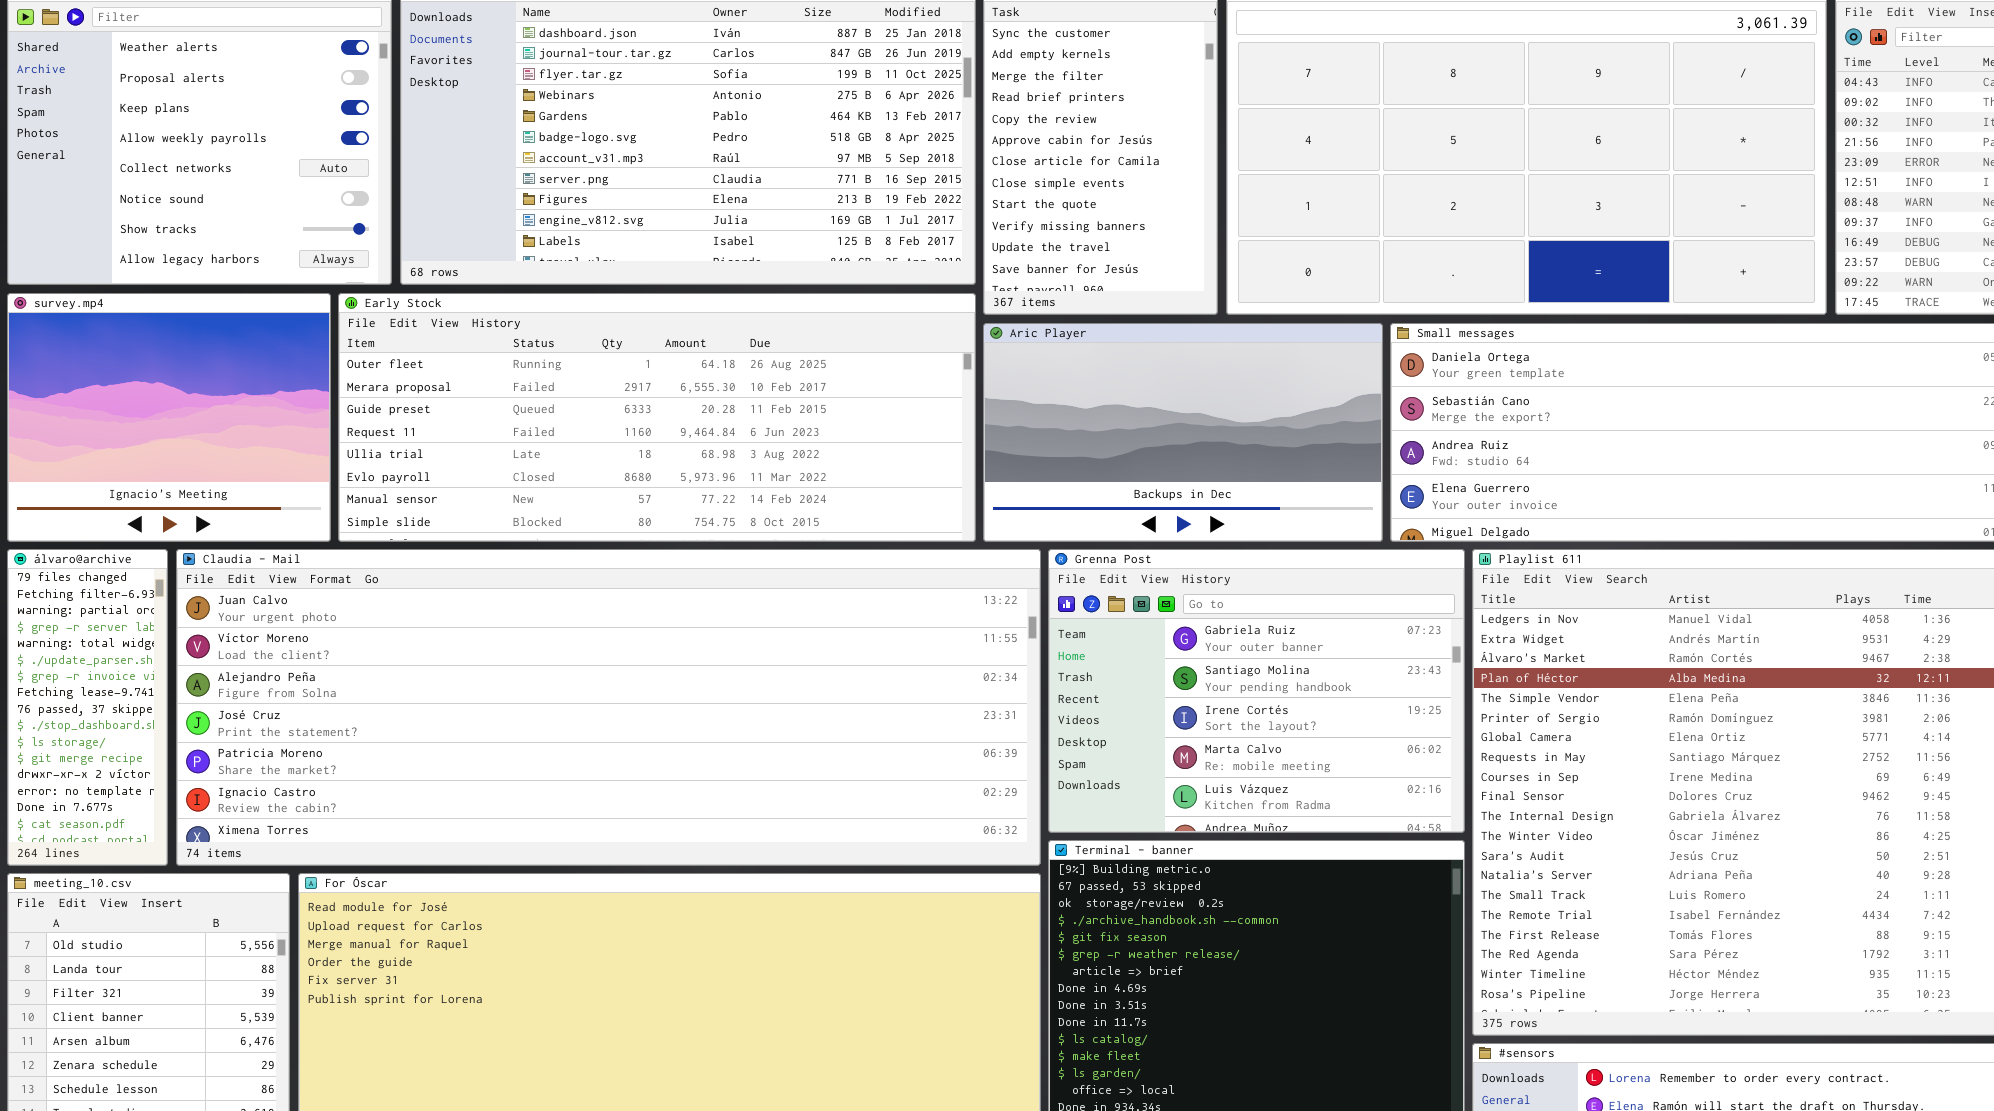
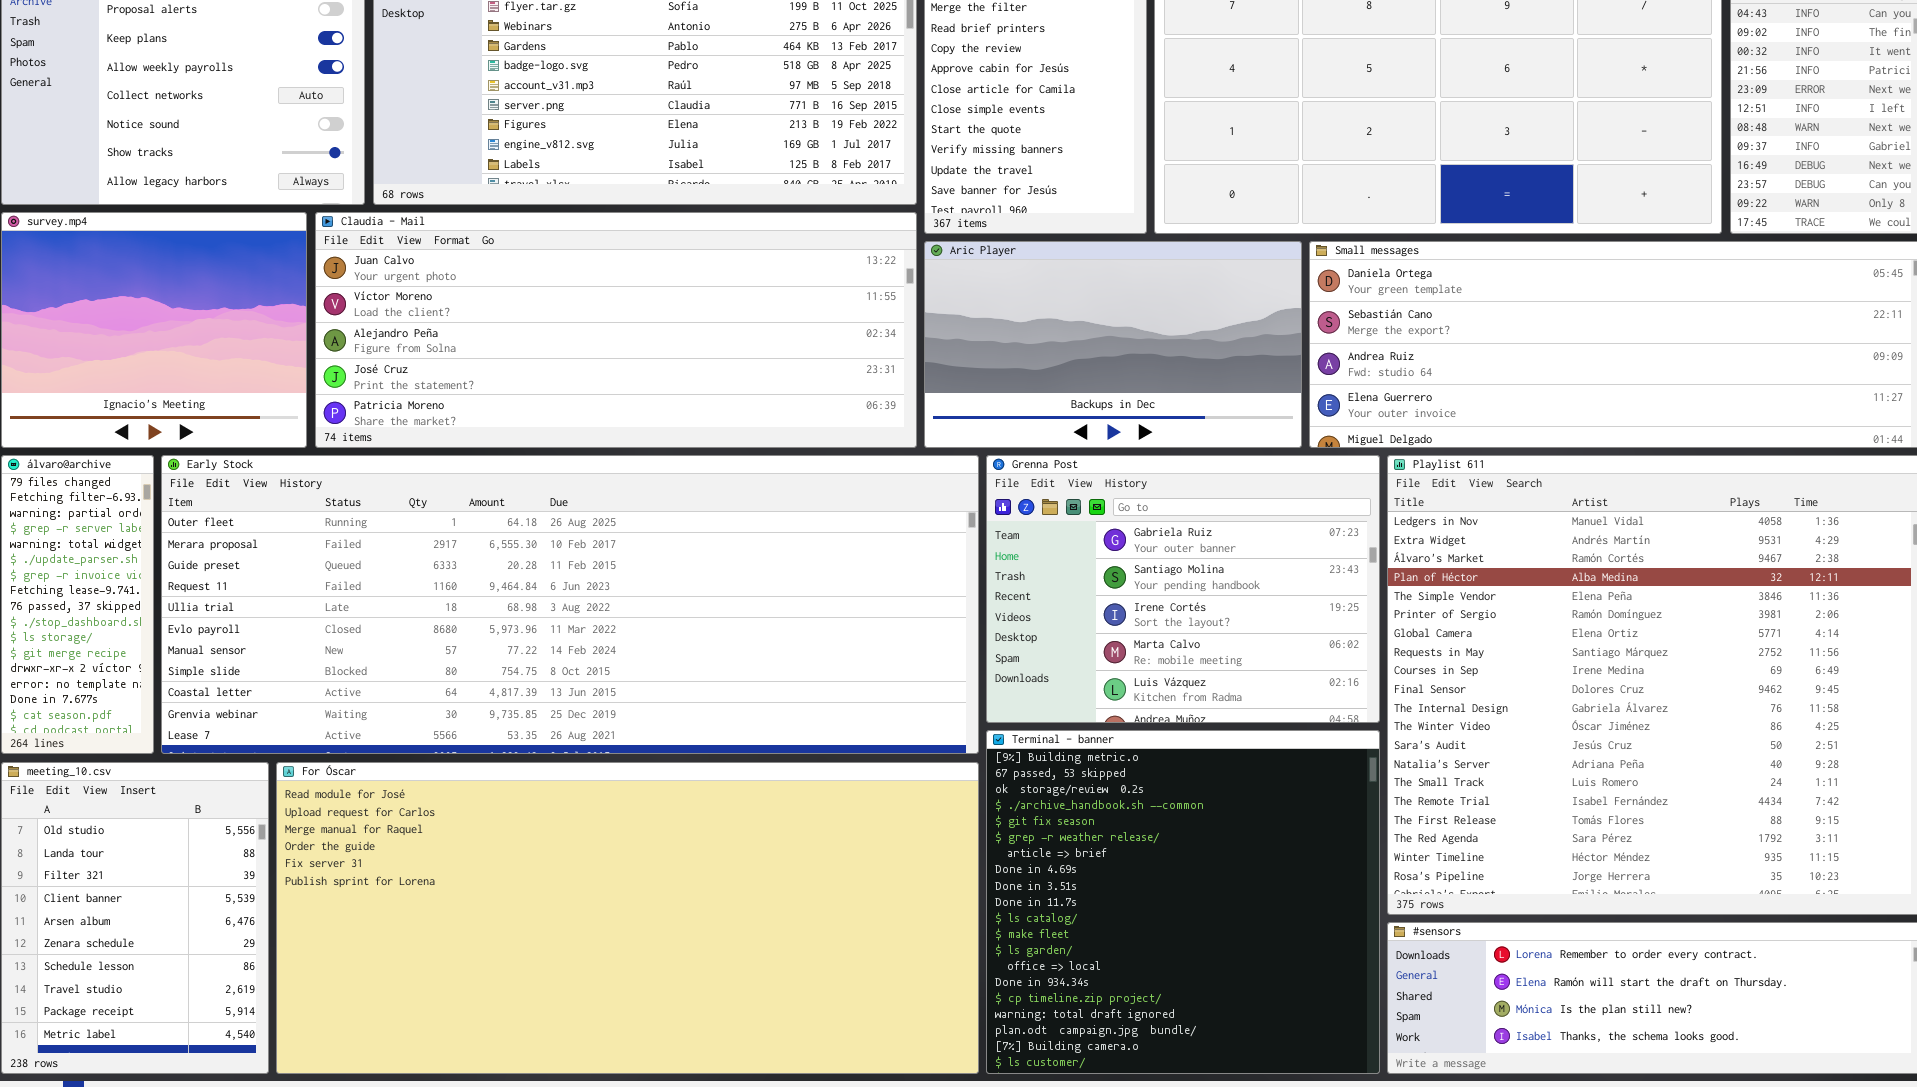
Early Stock: [338,293,976,542] -> [161,455,979,754], moved, resized
Claudia - Mail: [176,549,1041,866] -> [315,212,917,448], moved, resized

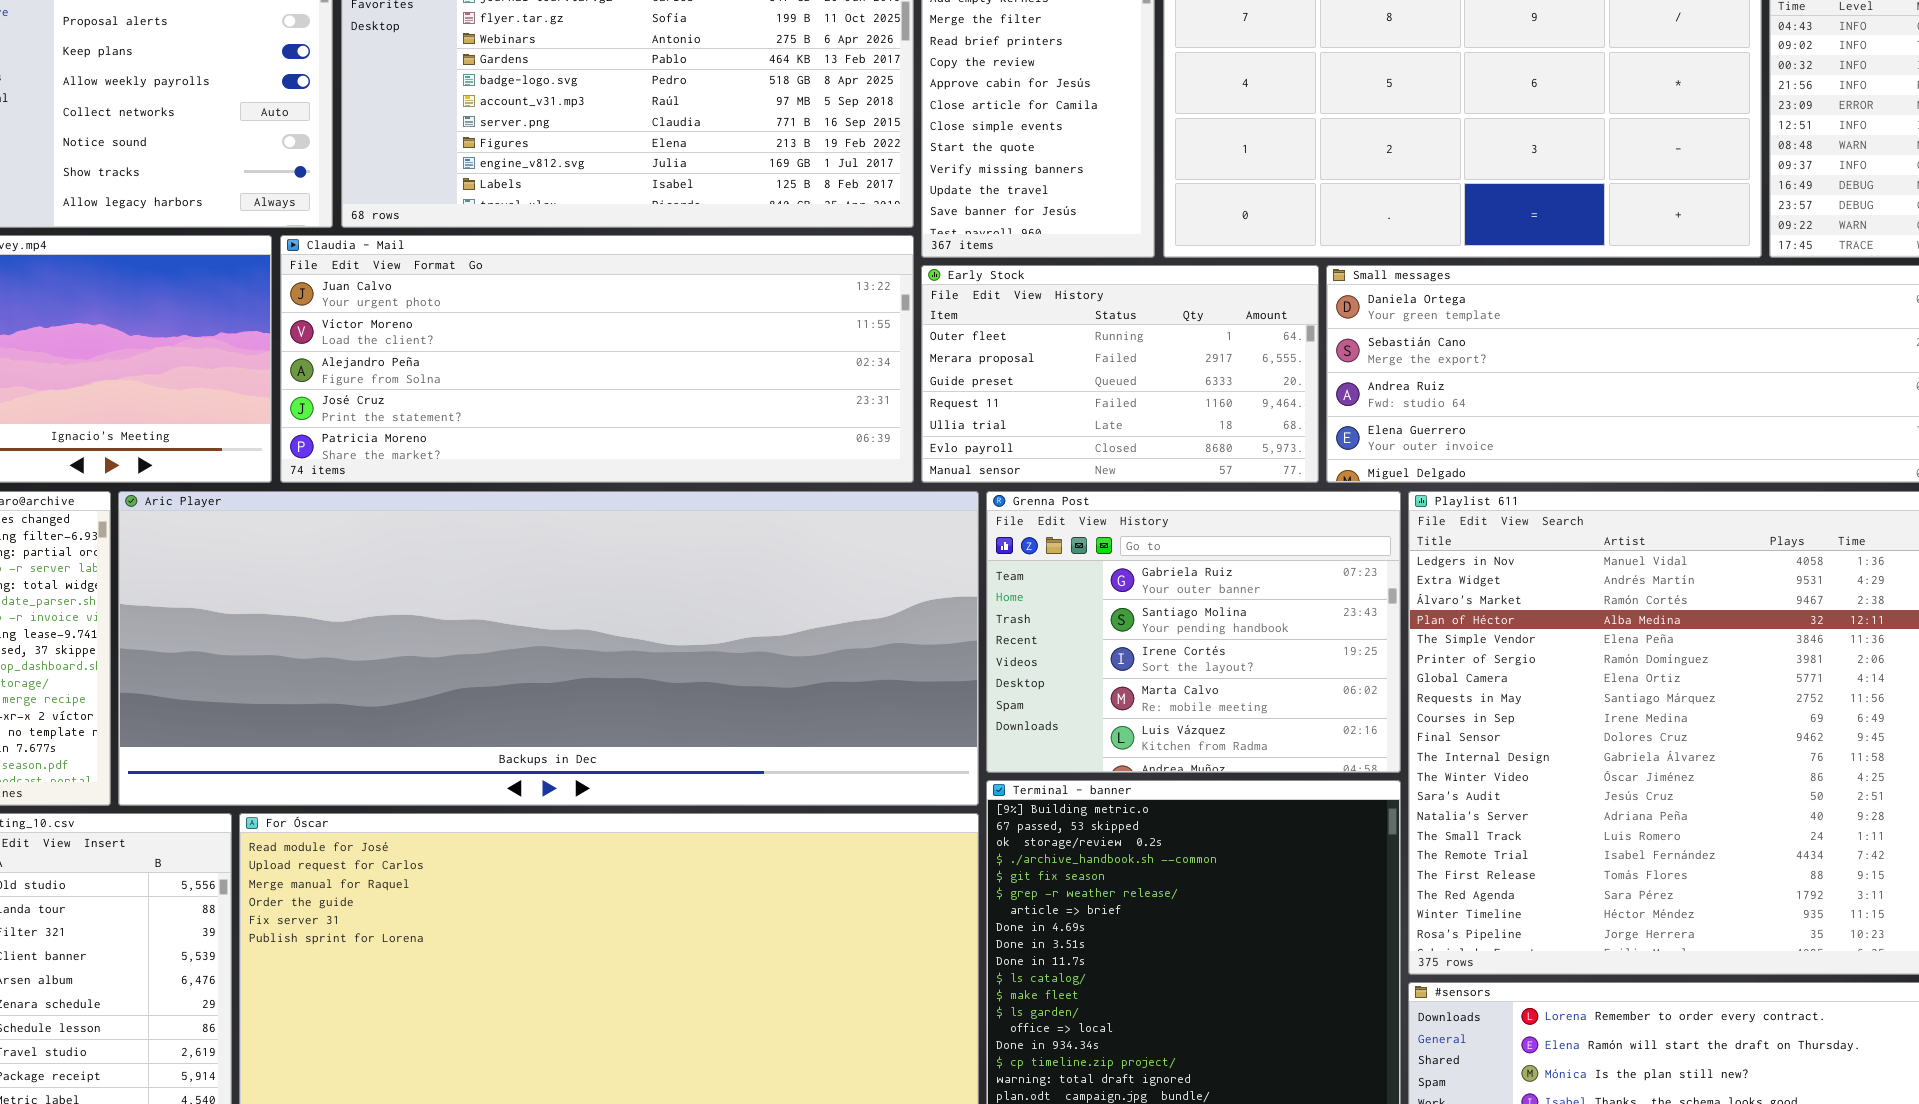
Aric Player: [924,241,1302,448] -> [118,491,979,806], moved, resized
Early Stock: [161,455,979,754] -> [921,265,1319,483], moved, resized

